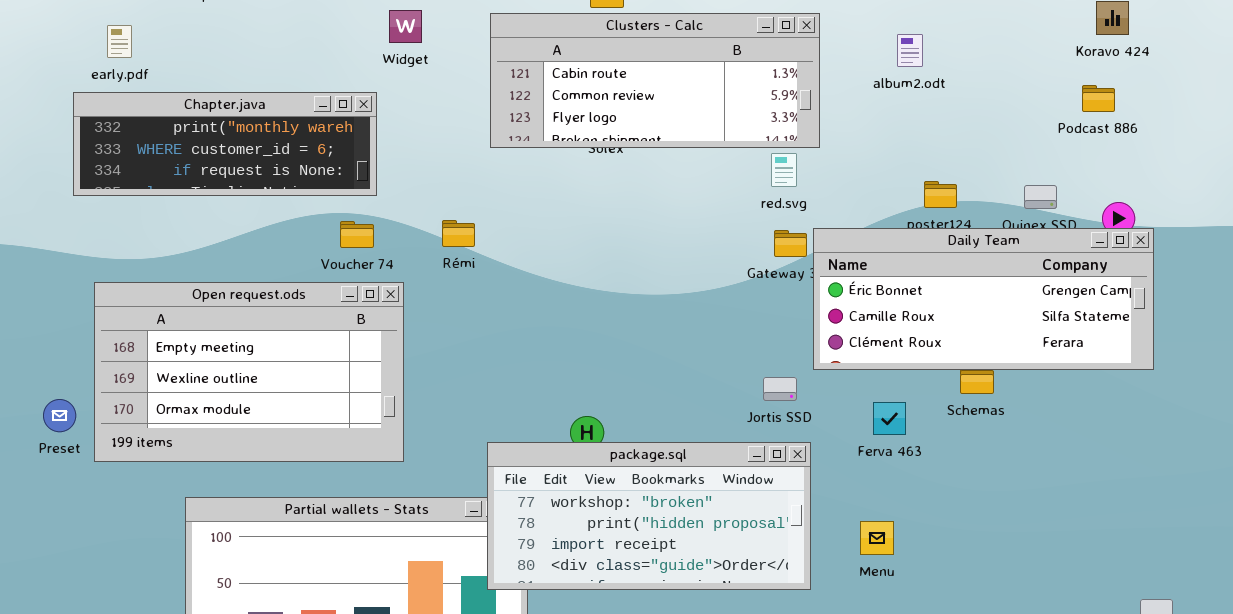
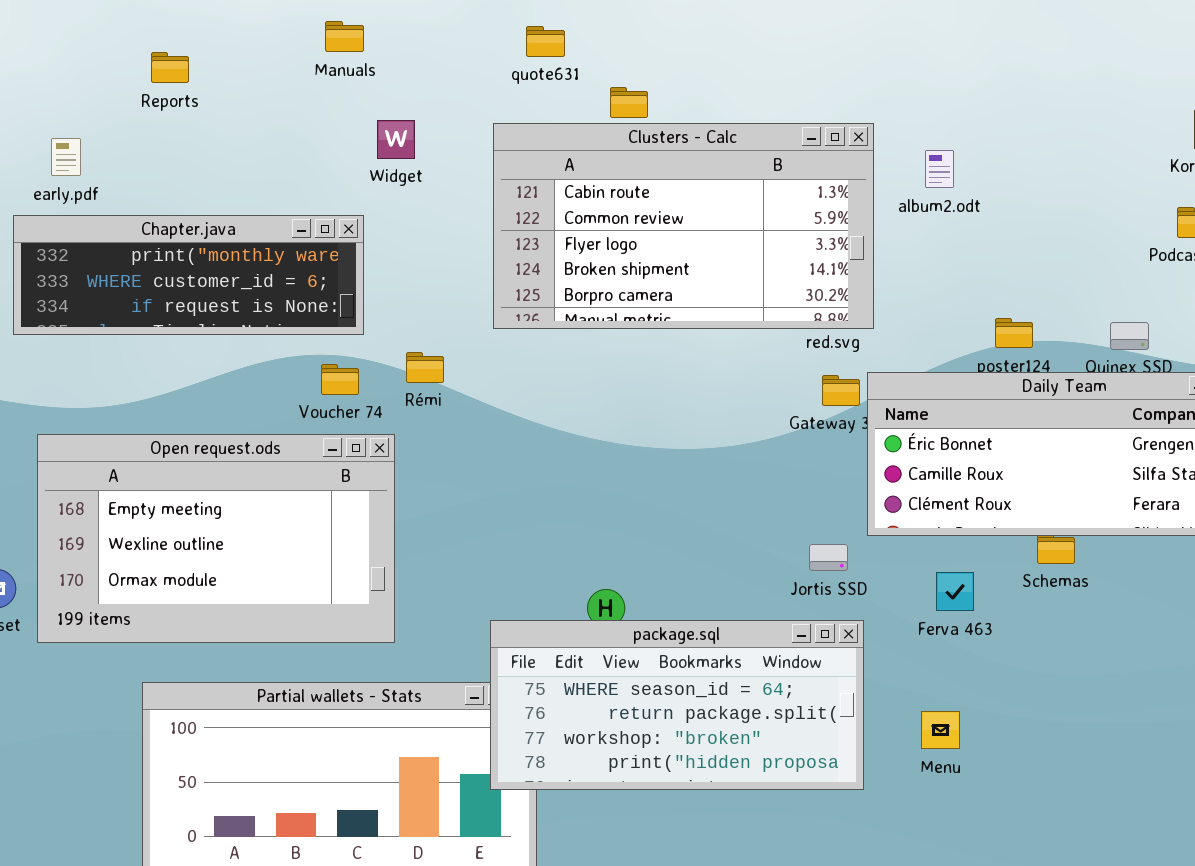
Clusters - Calc: [490,13,820,148] -> [493,123,874,329], resized
album2.odt: [897,34,923,67] -> [925,150,954,188], moved
Rémi: [442,220,475,247] -> [406,352,444,383], moved
package.sql: [487,442,811,590] -> [490,620,864,790], scrolled up 2 rows

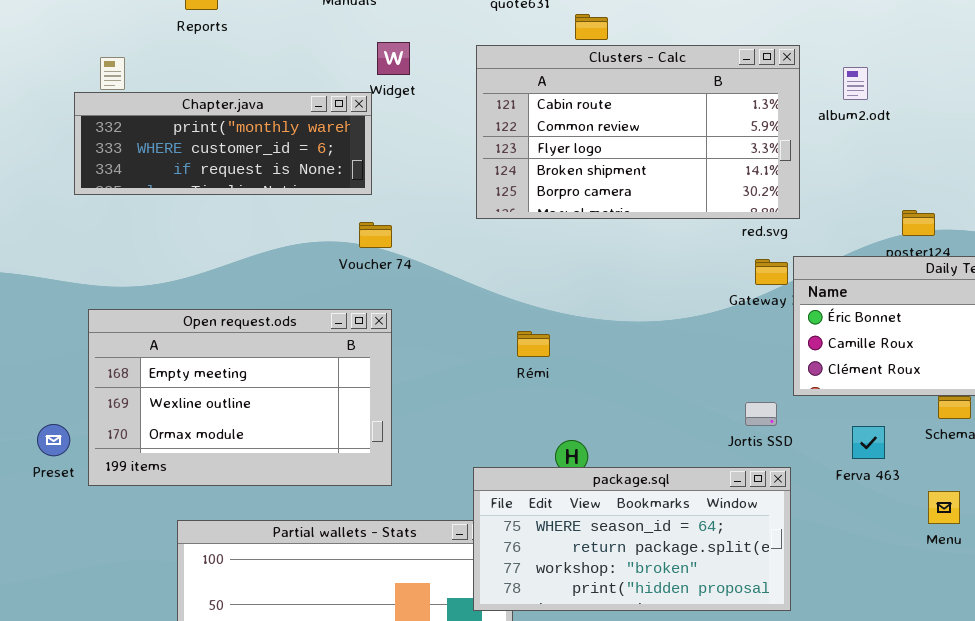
Chapter.java: [13,215,364,335] -> [74,92,372,195], moved
Rémi: [406,352,444,383] -> [517,331,550,357], moved
Voucher 74: [321,364,359,395] -> [359,222,392,248], moved
Menu: [921,711,960,749] -> [928,491,960,524], moved

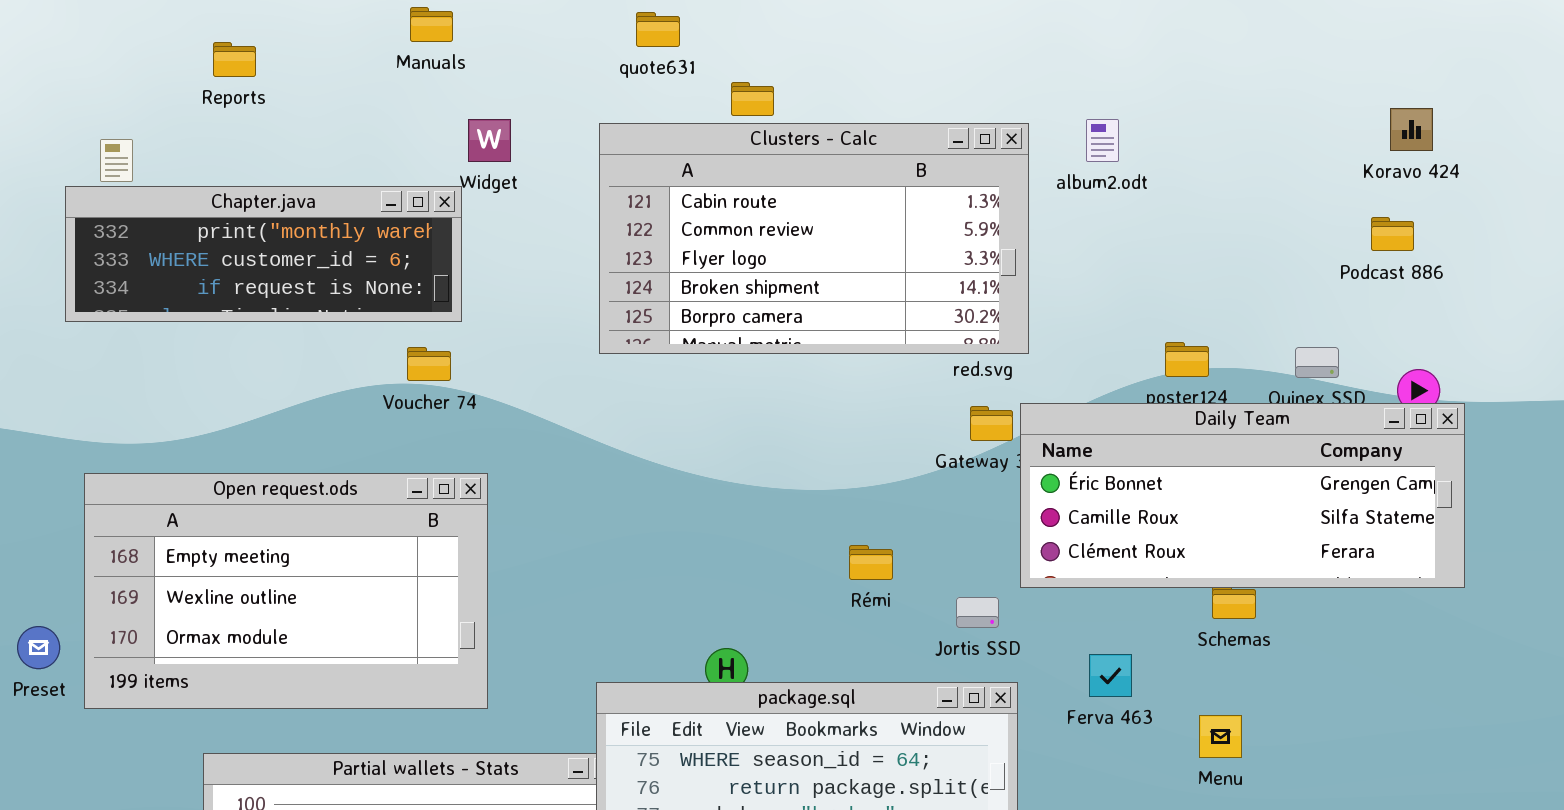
album2.odt: [843,67,868,100] -> [1086,119,1119,162], moved
Voucher 74: [359,222,392,248] -> [407,347,451,381], moved
Rémi: [517,331,550,357] -> [849,545,893,580], moved
Ferva 463: [852,426,885,459] -> [1089,654,1132,697], moved

